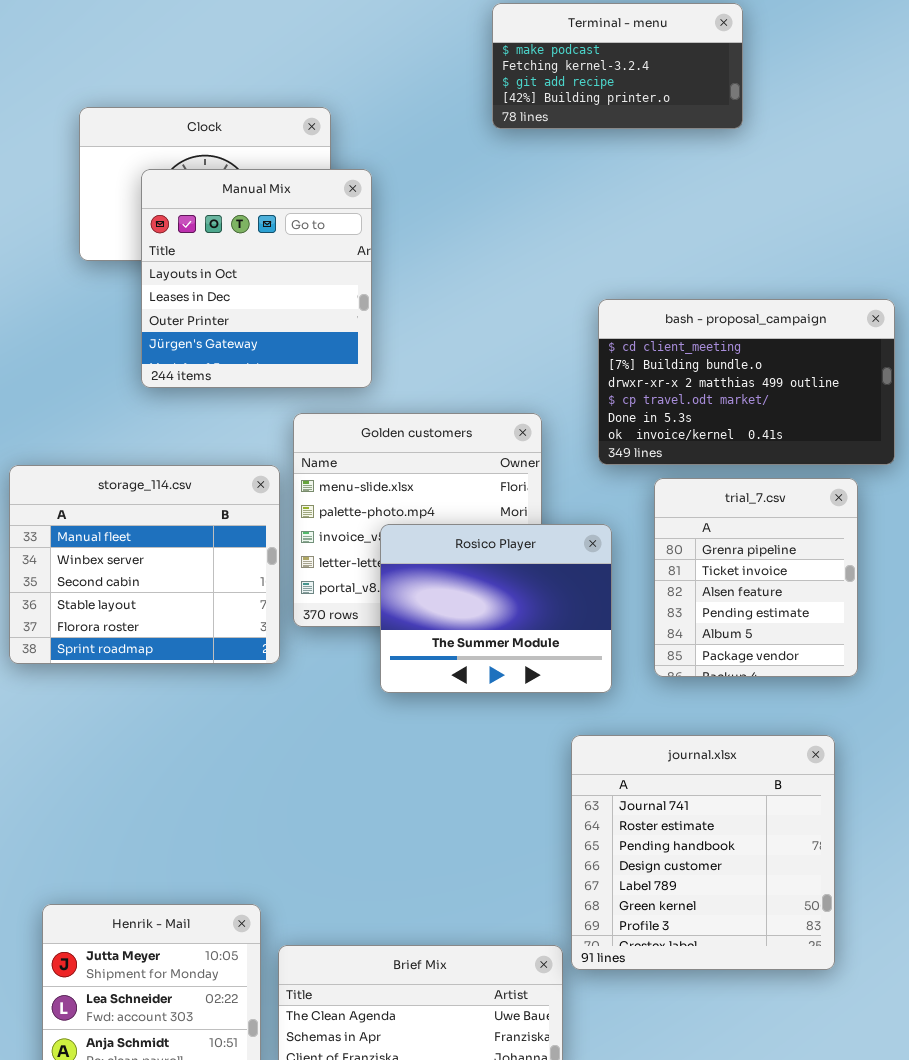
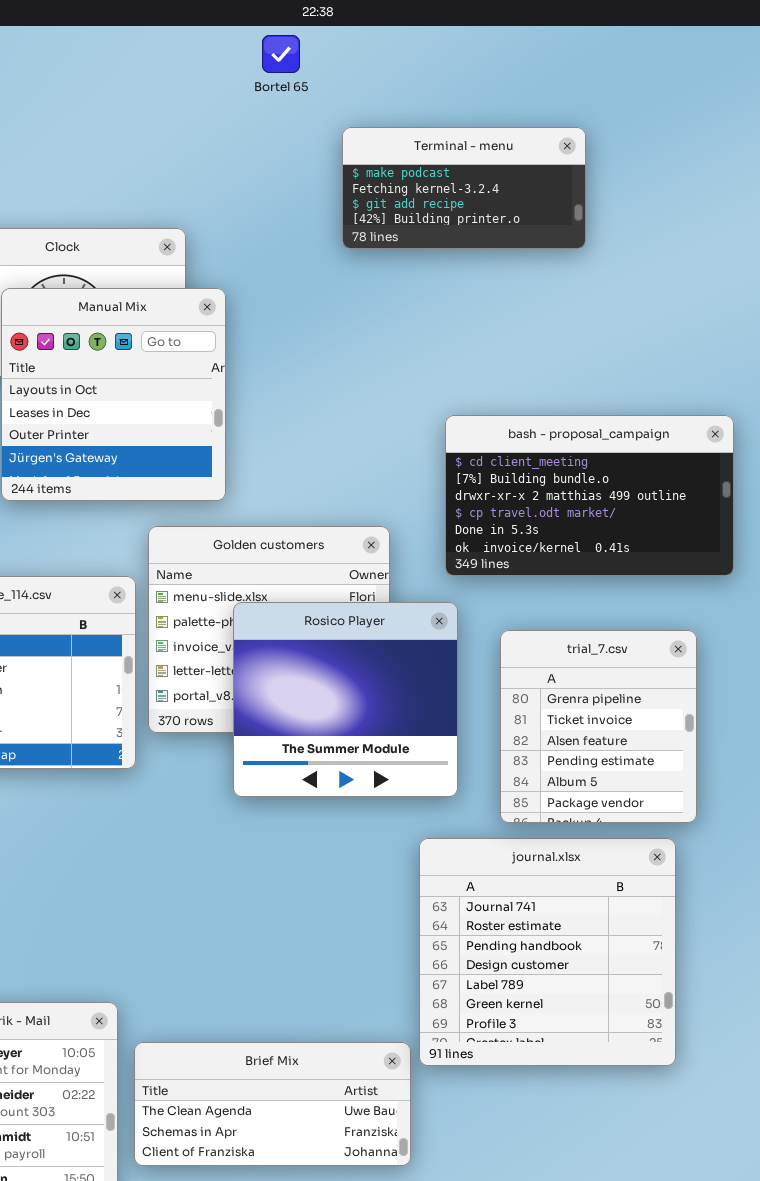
trial_7.csv: [654,478,858,677] -> [500,630,697,823], moved
Rosico Player: [380,524,612,693] -> [233,602,458,797], resized

